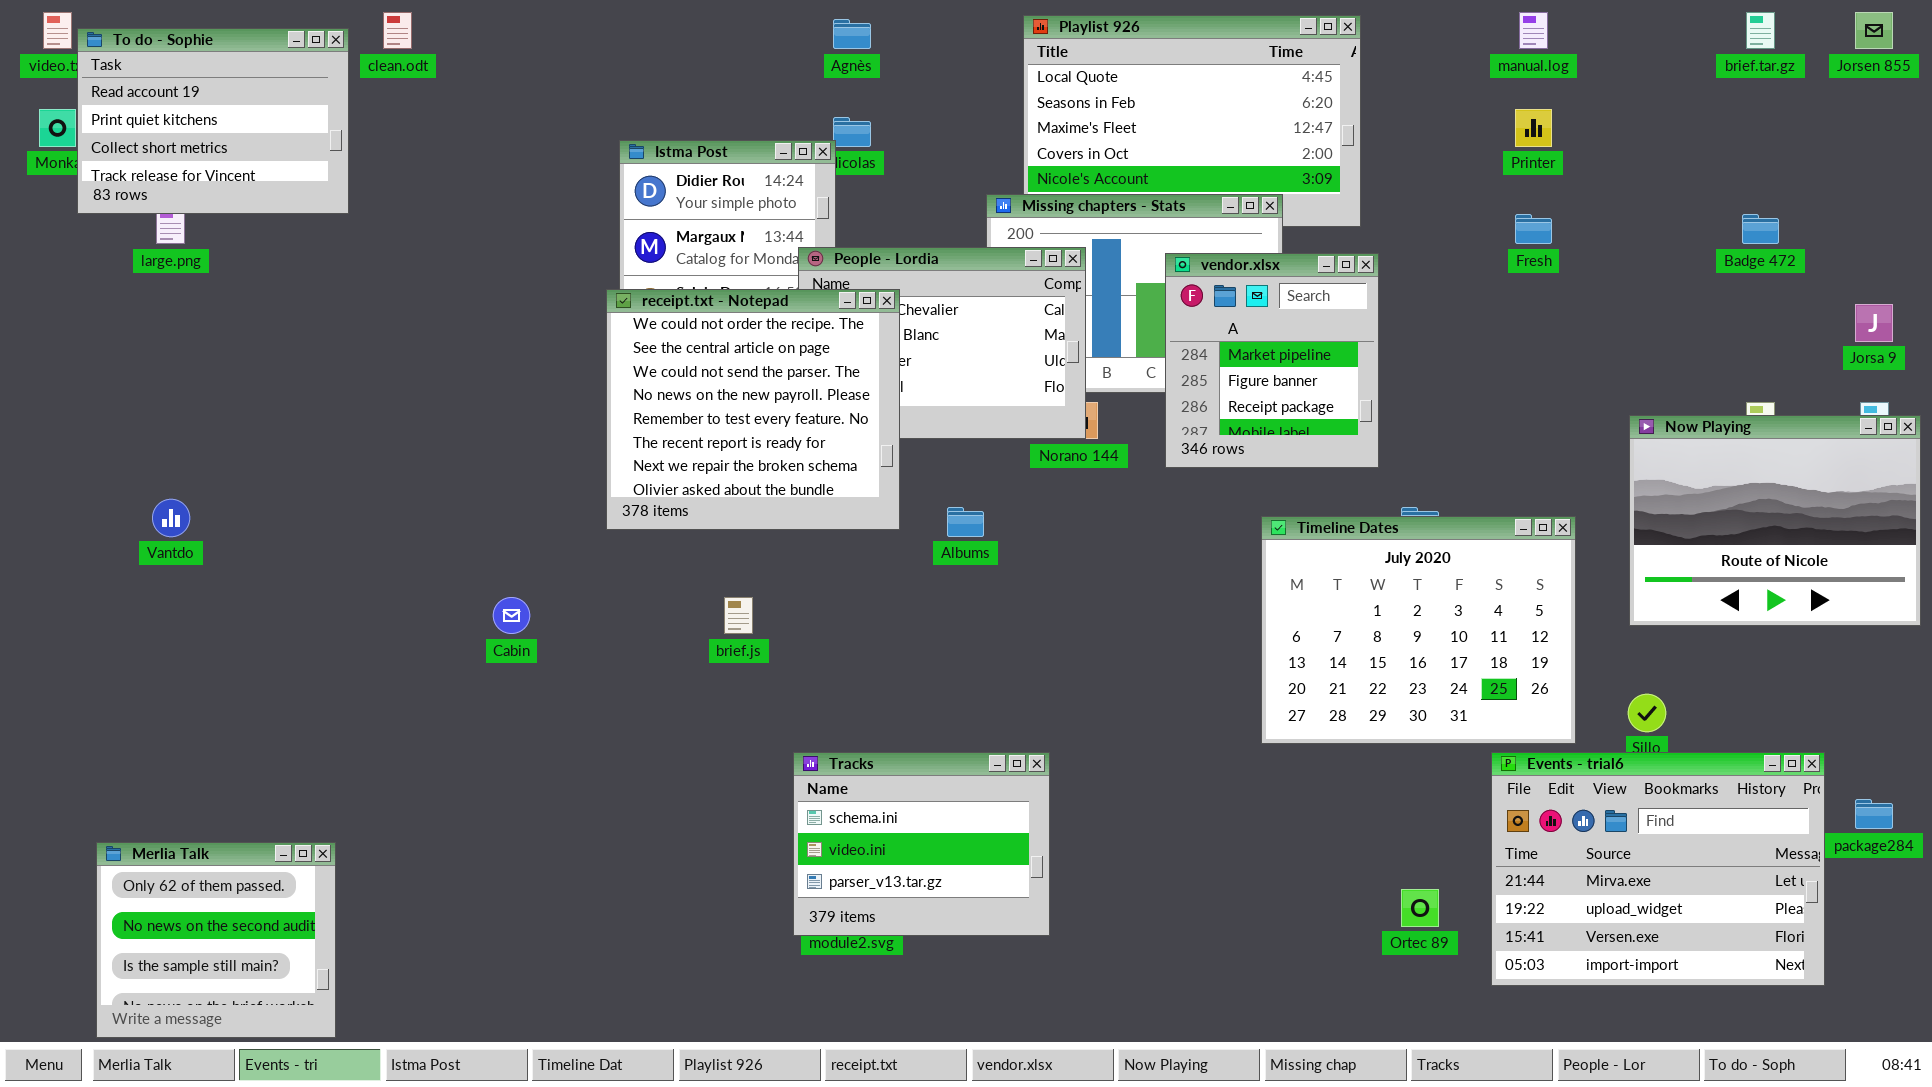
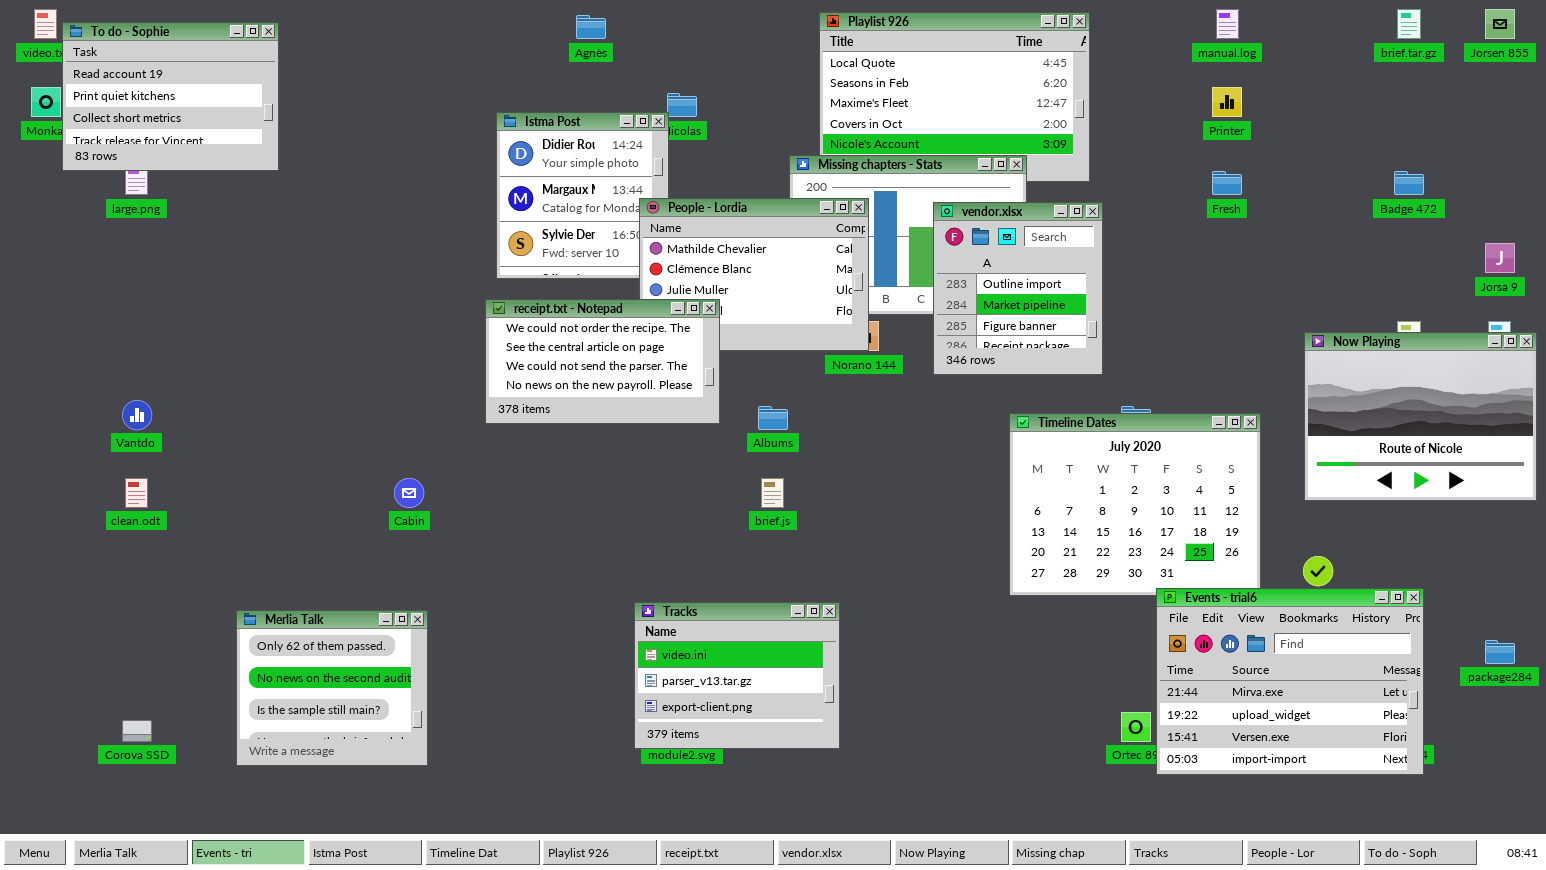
clean.odt: [383,12,412,49] -> [125,478,148,508], moved
Agnès: [833,19,871,49] -> [576,15,606,39], moved
vendor.xlsx: [1165,253,1379,468] -> [933,202,1103,375], scrolled up 1 row
receipt.txt - Notepad: [606,289,900,530] -> [485,299,720,424], resized
brief.js: [724,597,753,634] -> [761,478,784,508], moved
Tracks: [793,752,1050,936] -> [634,602,840,749], scrolled down 1 row
Events - trial6: [1491,752,1825,986] -> [1156,588,1424,775], moved
Merlia Talk: [96,842,336,1038] -> [236,610,428,766], moved

